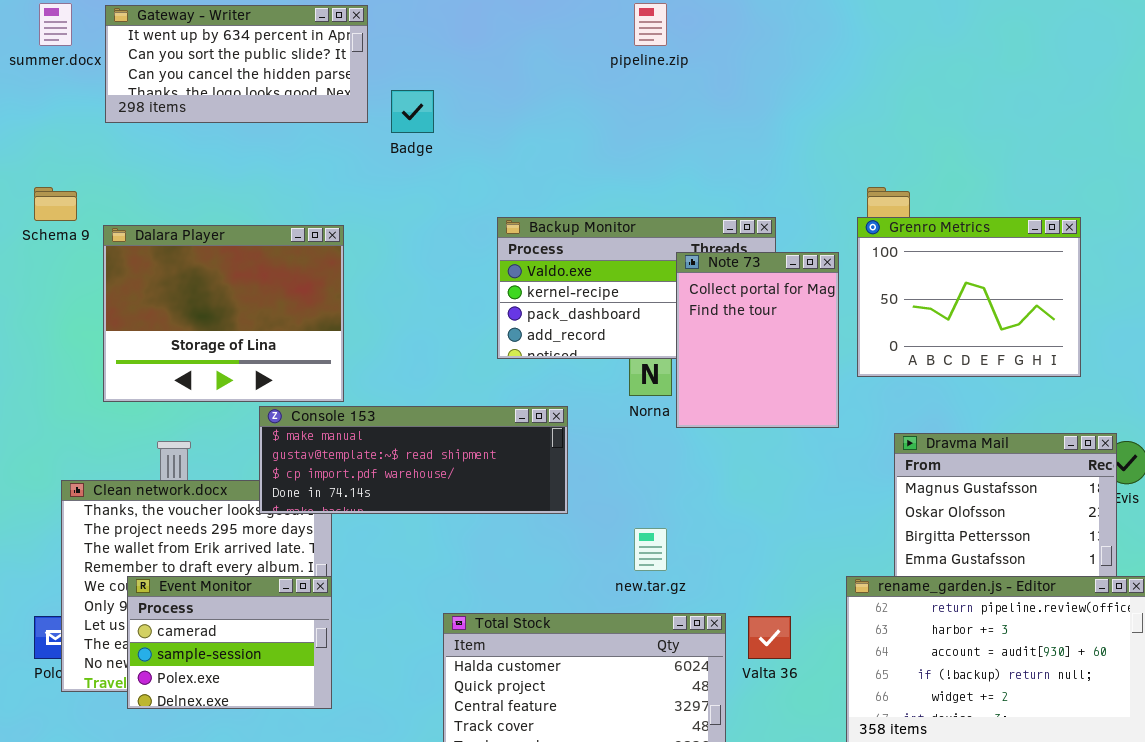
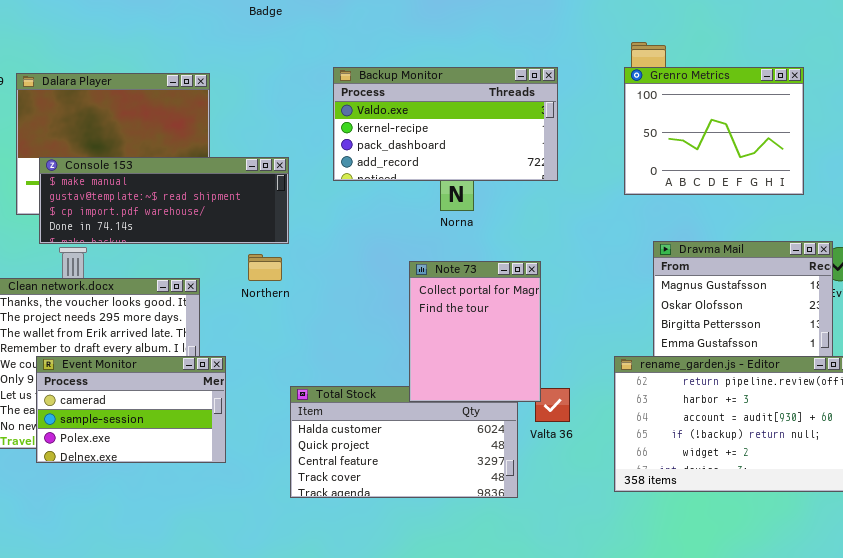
Note 73: [676,252,839,428] -> [409,261,541,402], moved
Console 153: [259,406,568,514] -> [39,157,289,244], moved
Event Monitor: [127,576,332,709] -> [36,356,226,463], resized

